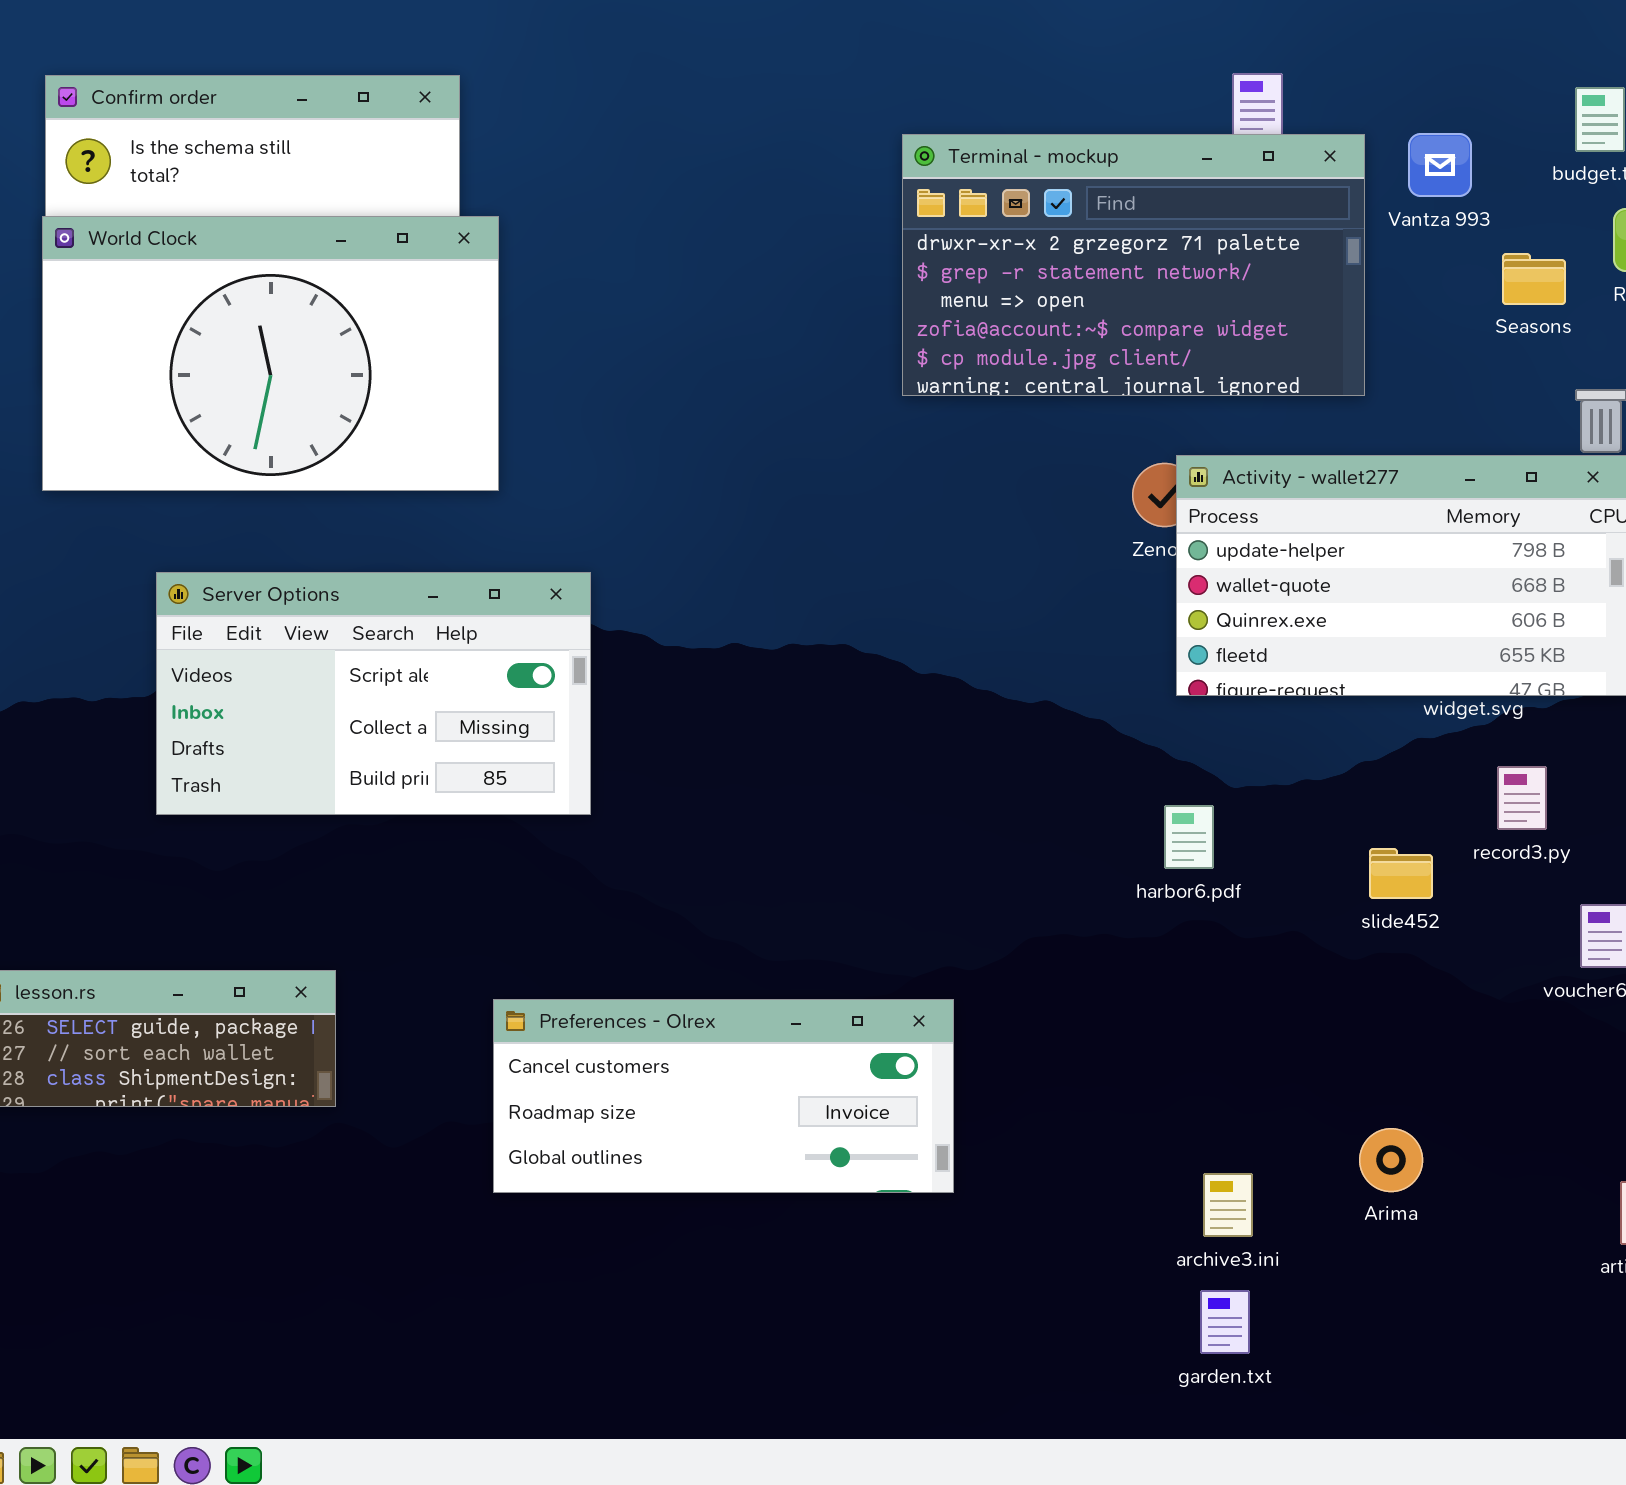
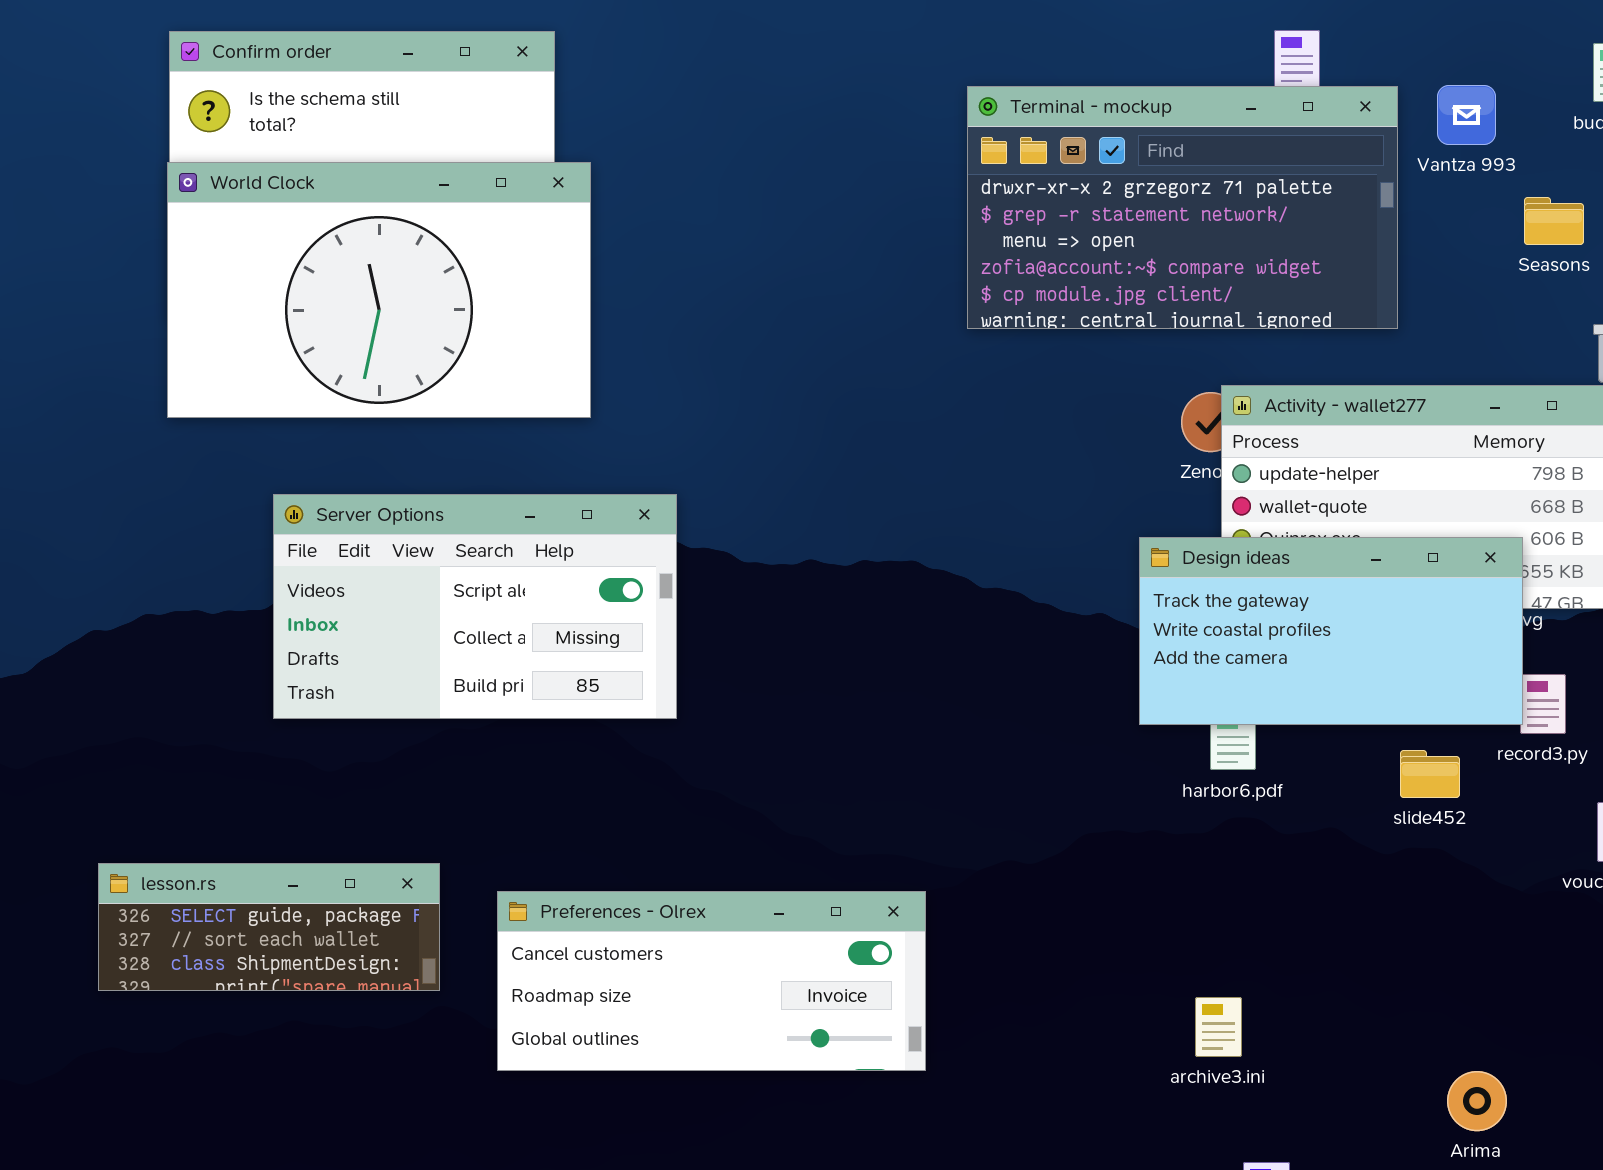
Design ideas: none -> [1139,537,1523,725], opened
Preferences - Olrex: [493,999,954,1193] -> [497,891,926,1071], moved
Arima: [1359,1128,1423,1192] -> [1447,1071,1507,1131], moved
archive3.ini: [1203,1173,1253,1237] -> [1195,997,1242,1057], moved

